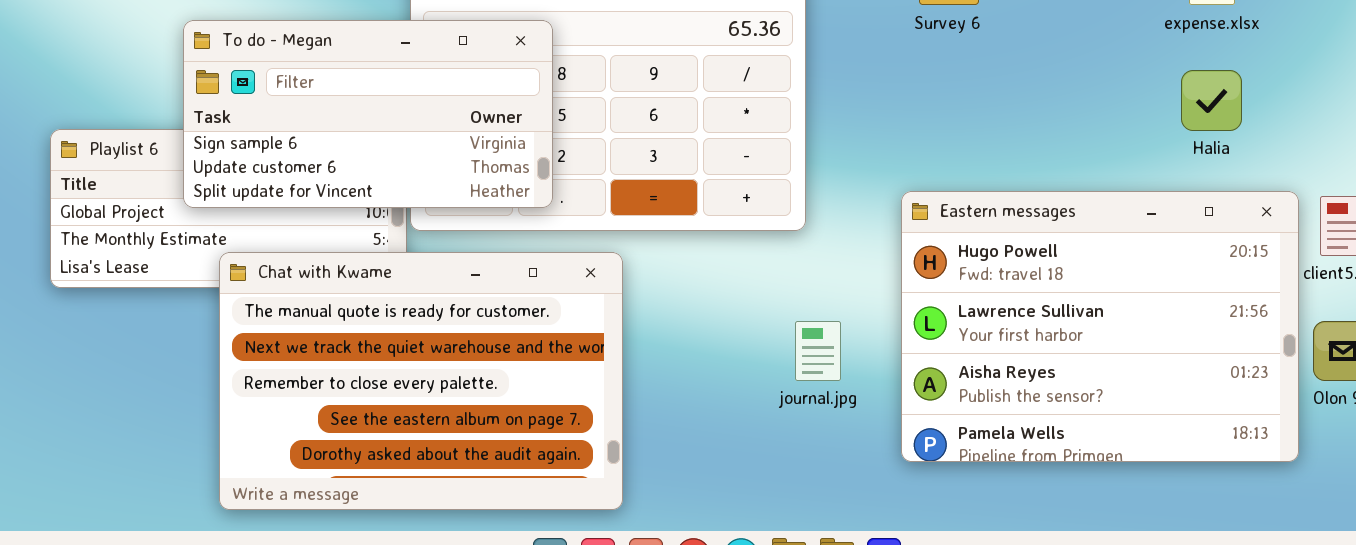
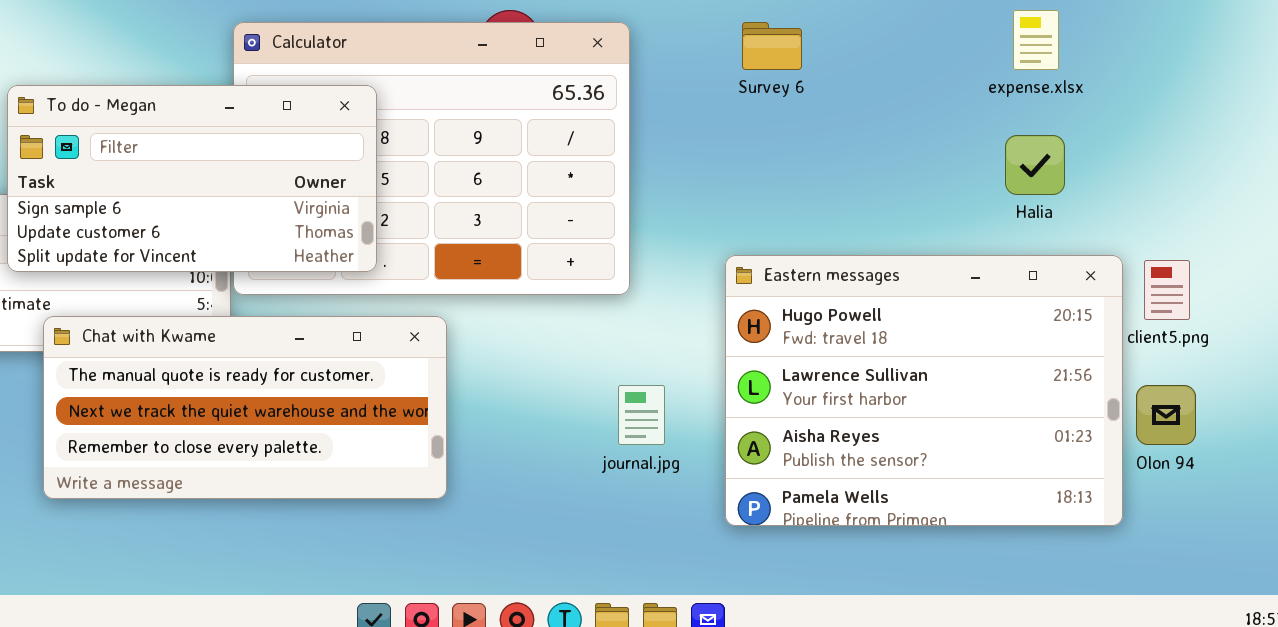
Chat with Kwame: [219,252,623,510] -> [43,316,447,499], resized

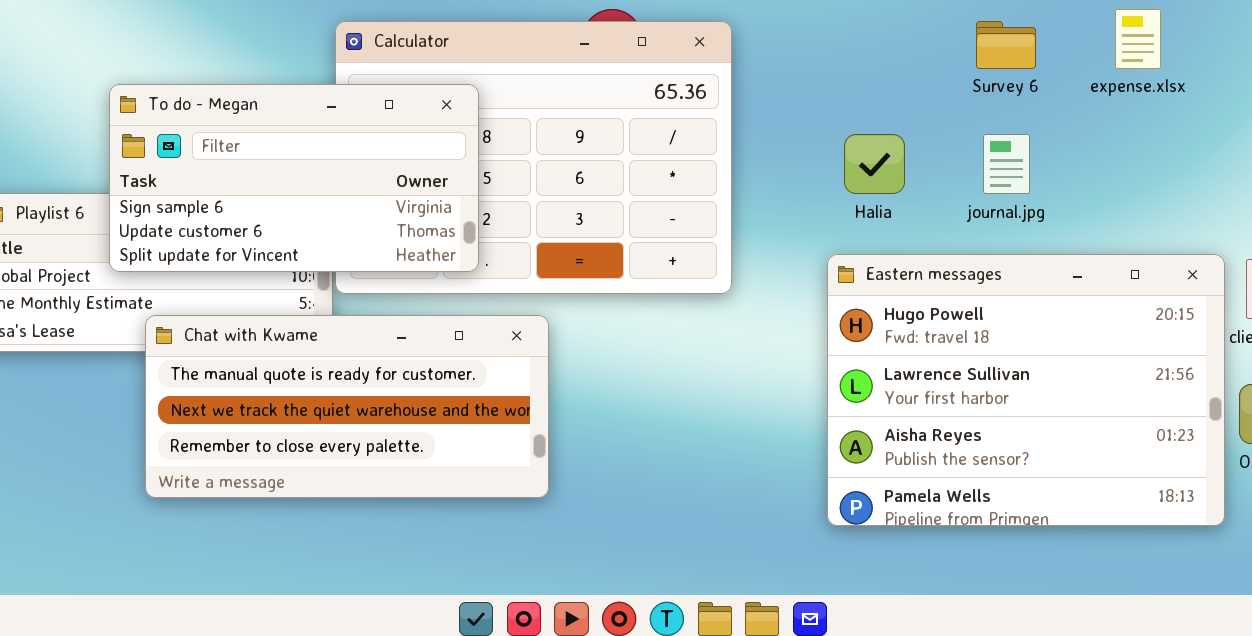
Survey 6: [742,22,802,70] -> [976,21,1036,69], moved
Halia: [1005,135,1065,195] -> [844,134,905,194], moved
journal.jpg: [618,385,665,445] -> [983,134,1030,194], moved

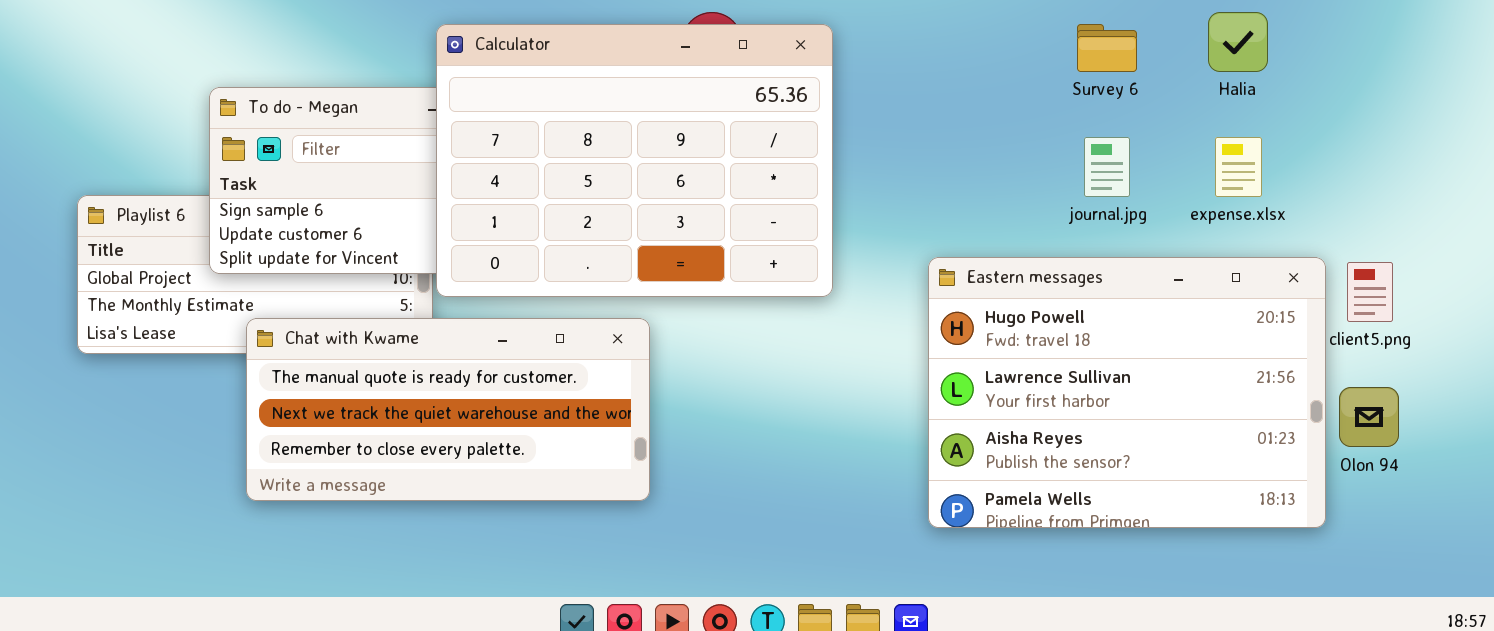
expense.xlsx: [1115,9,1161,69] -> [1215,137,1262,197], moved
Calculator: [335,21,732,294] -> [436,24,833,297], raised
Halia: [844,134,905,194] -> [1208,12,1268,72], moved

